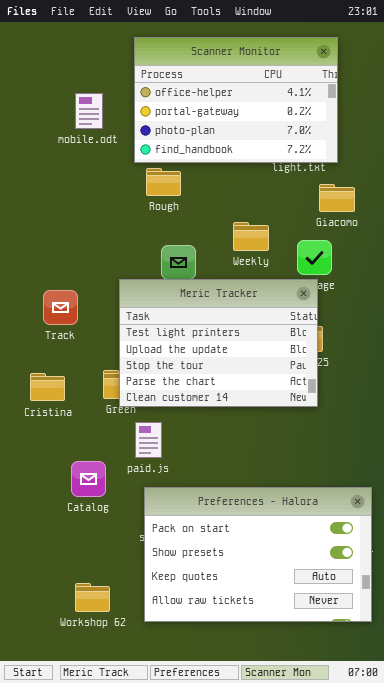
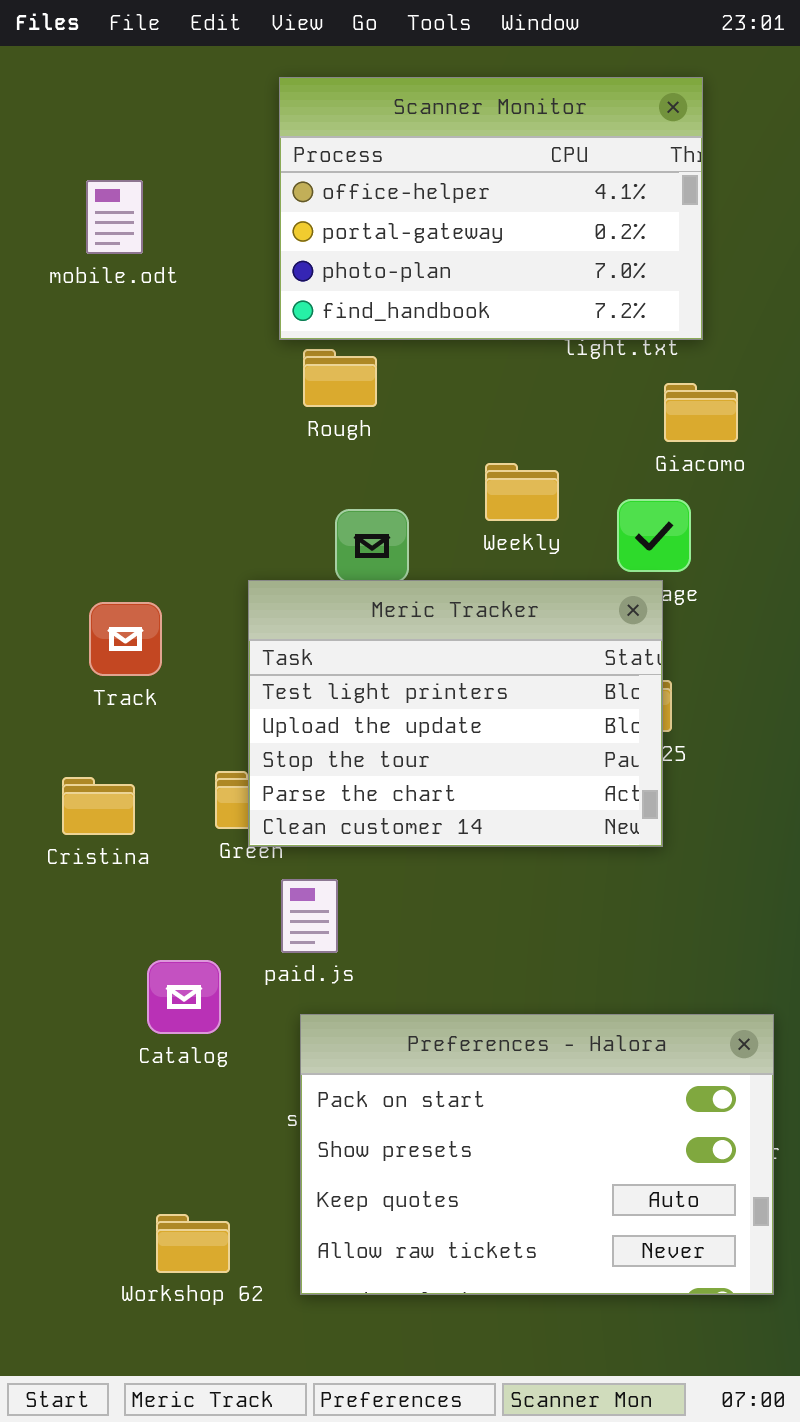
mobile.odt: [75,93,103,129] -> [86,180,143,254], moved

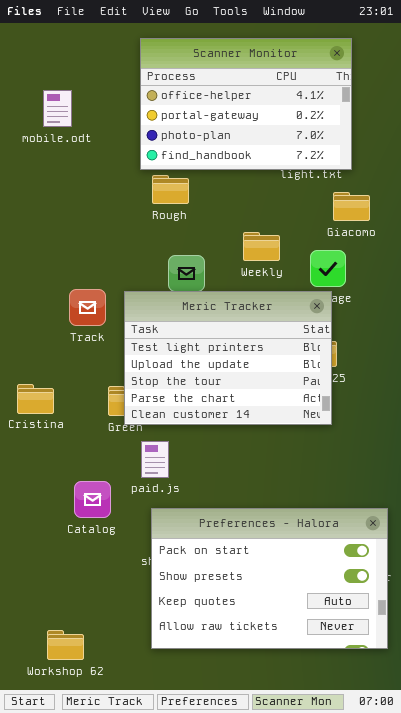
Track: [89,602,162,676] -> [69,289,106,326], moved
Cristina: [62,777,135,835] -> [17,384,54,414], moved
Workshop 62: [156,1214,230,1273] -> [47,630,84,660], moved

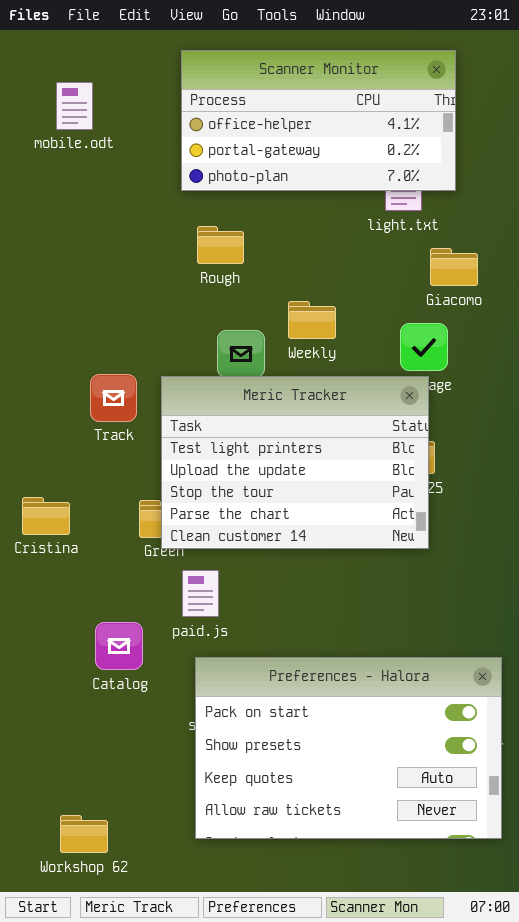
Scanner Monitor: [140,38,352,170] -> [181,50,456,191], resized
mobile.odt: [43,90,72,127] -> [56,82,93,130], moved
Weekly: [243,232,280,261] -> [288,301,336,339], moved

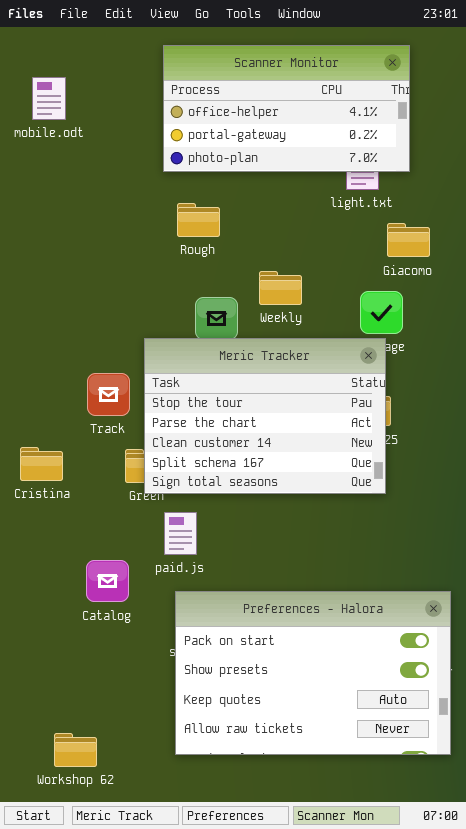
mobile.odt: [56,82,93,130] -> [32,77,66,120], moved
Track: [90,374,137,422] -> [87,373,130,416], moved
Meric Tracker: [161,376,429,549] -> [144,338,386,494], scrolled down 2 rows

